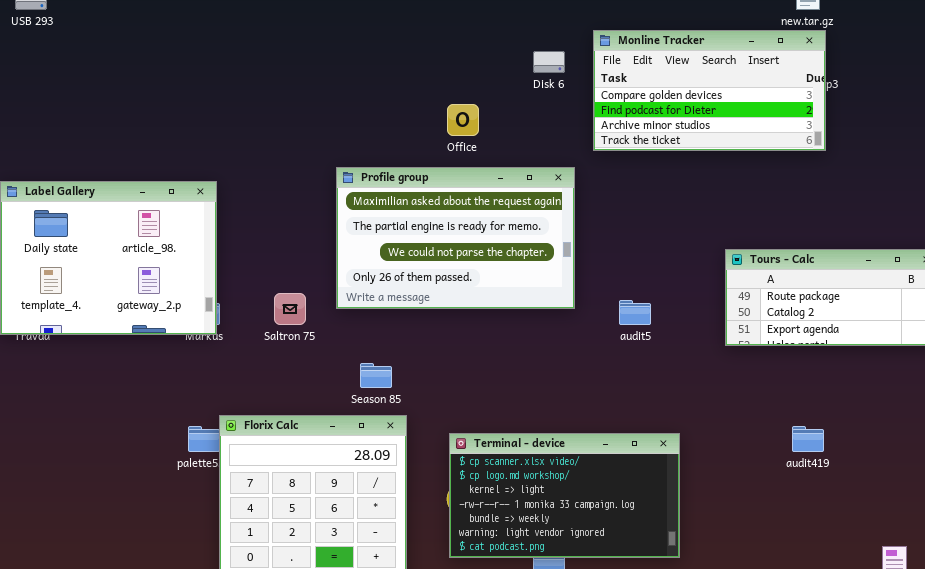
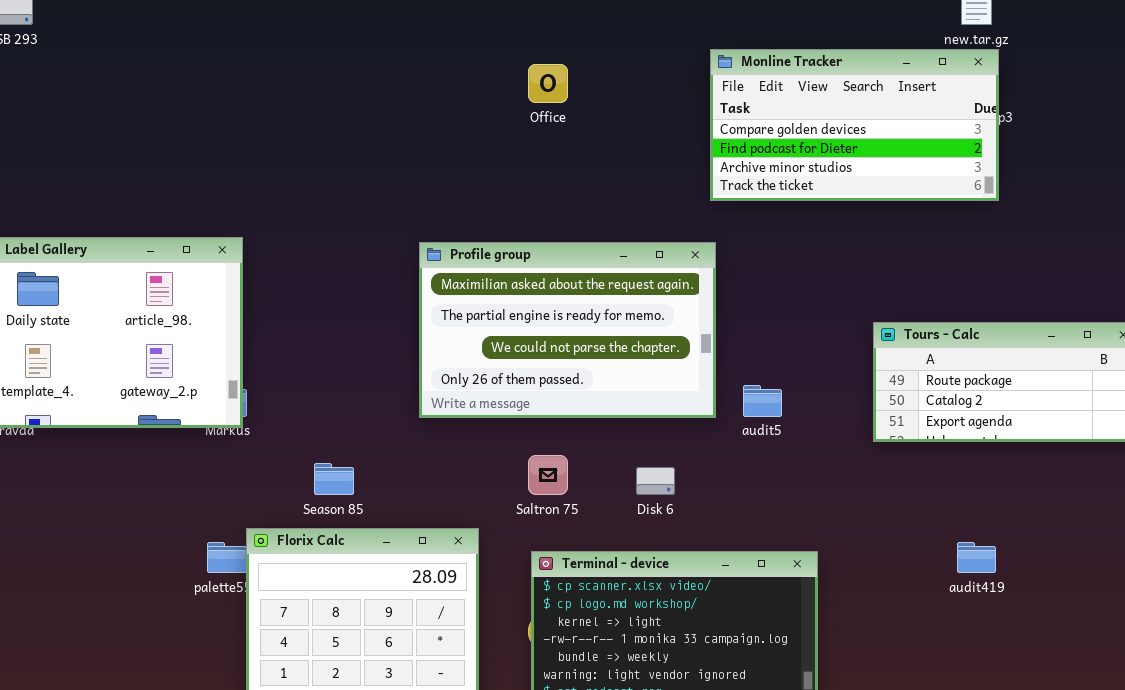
Disk 6: [533,51,565,73] -> [636,467,675,495], moved
Office: [447,104,479,136] -> [528,64,568,103], moved
Profile group: [336,167,575,309] -> [419,242,716,418], moved
Saltron 75: [274,293,306,325] -> [528,455,568,495], moved
Season 85: [360,363,392,388] -> [314,463,354,495], moved

